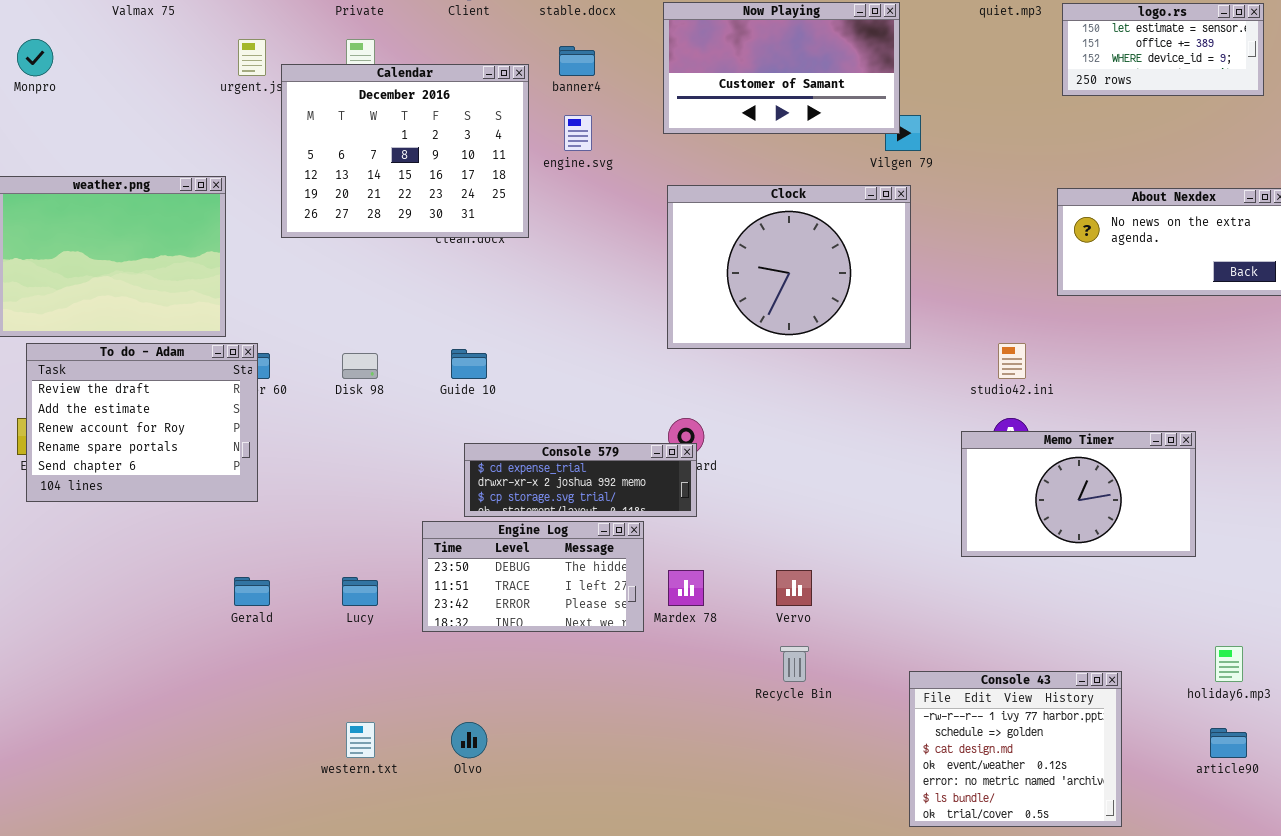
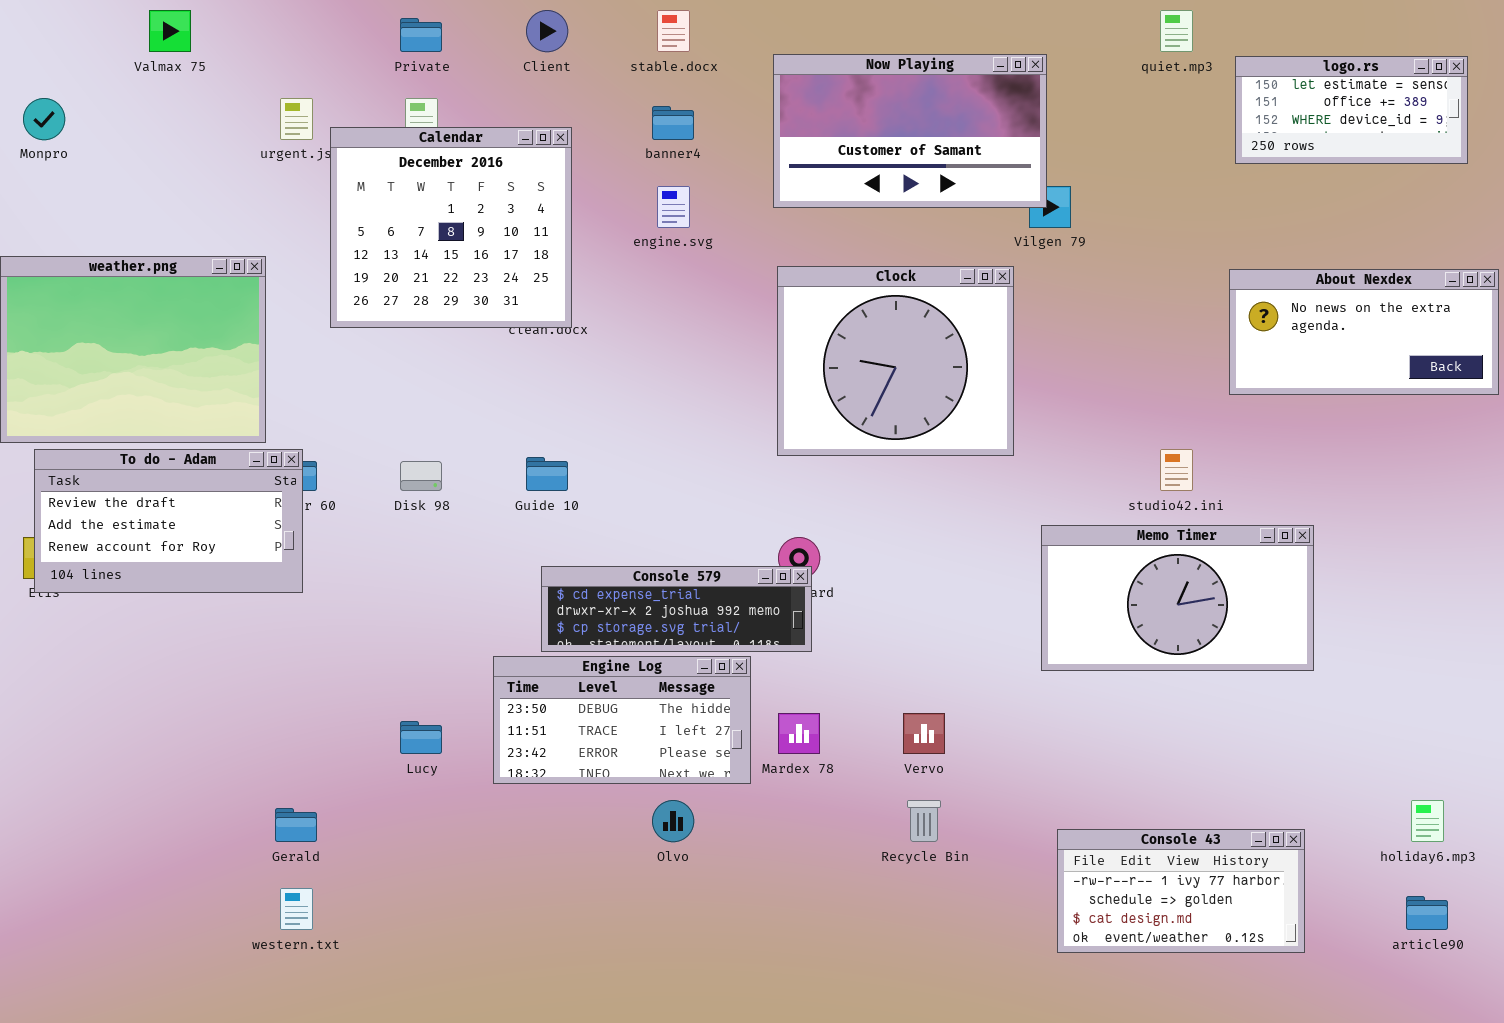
Calendar: [281,64,529,238] -> [330,127,572,328], resized
Clock: [667,185,911,349] -> [777,266,1014,456], resized
To do - Adam: [26,343,258,502] -> [34,449,303,593], resized
Memo Timer: [961,431,1196,557] -> [1041,525,1314,671], moved
Gerald: [234,577,270,606] -> [275,808,317,842], moved
Console 43: [909,671,1122,827] -> [1057,829,1305,953], resized
western.txt: [346,722,375,758] -> [280,888,313,930], moved
Olvo: [451,722,487,758] -> [652,800,694,842], moved

